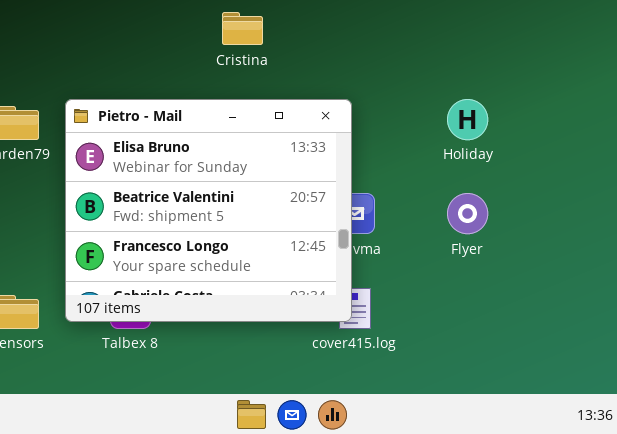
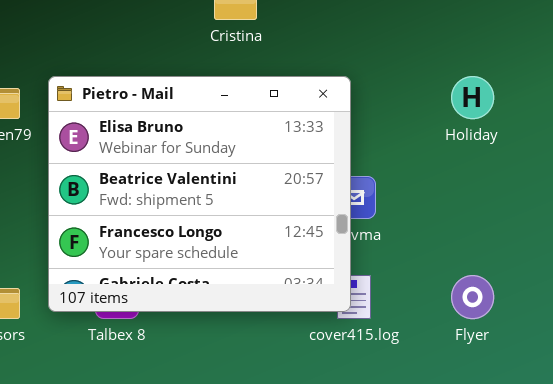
Flyer: [447,193,488,234] -> [451,275,494,319], moved

